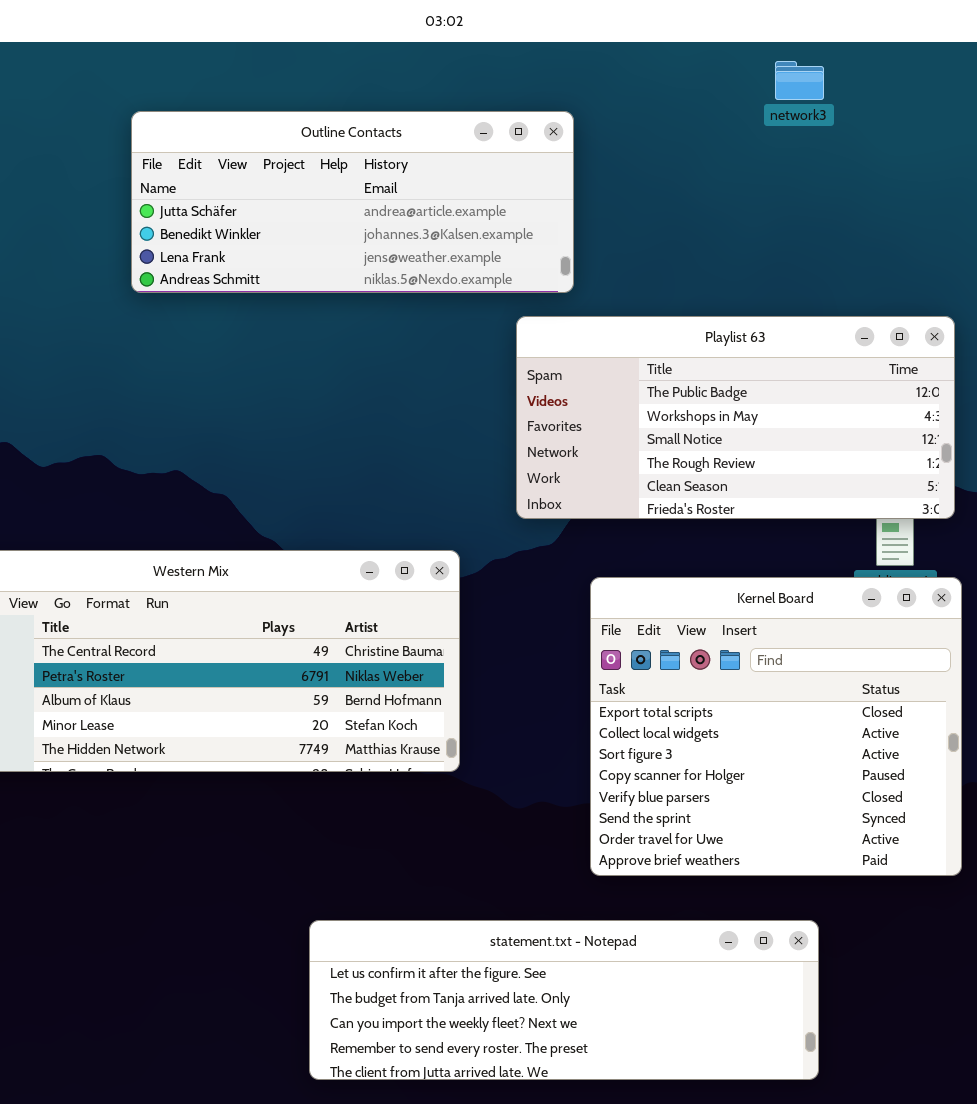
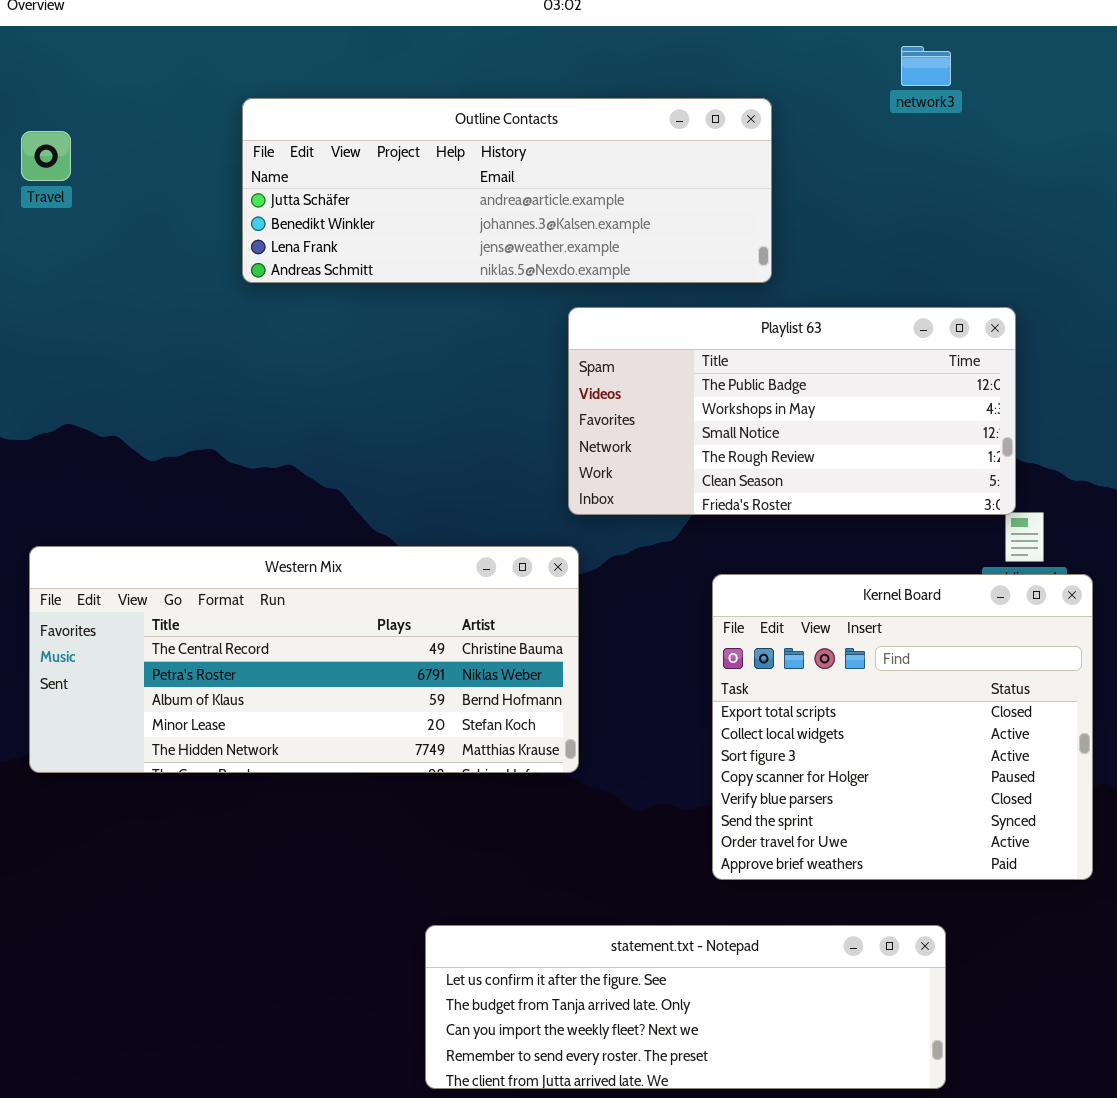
Outline Contacts: [131,111,574,293] -> [242,98,772,283], resized
Playlist 63: [516,316,955,519] -> [568,307,1016,515], moved

